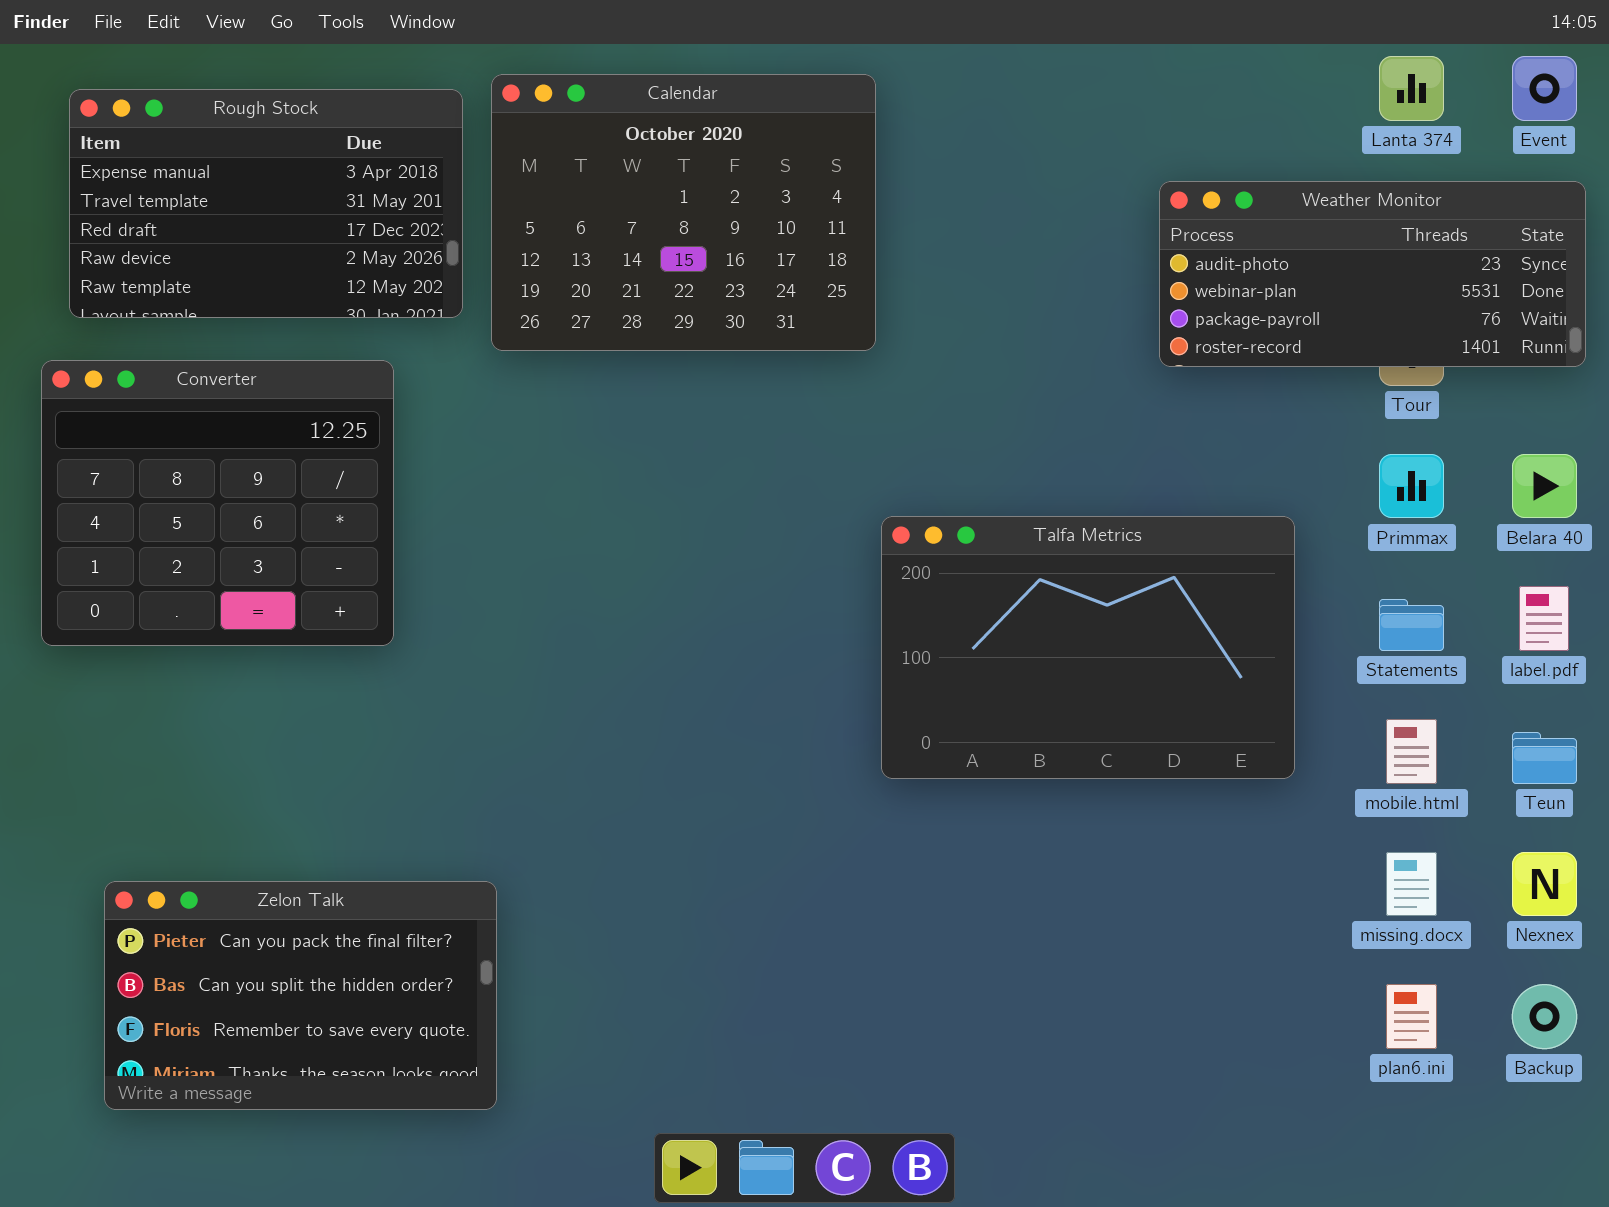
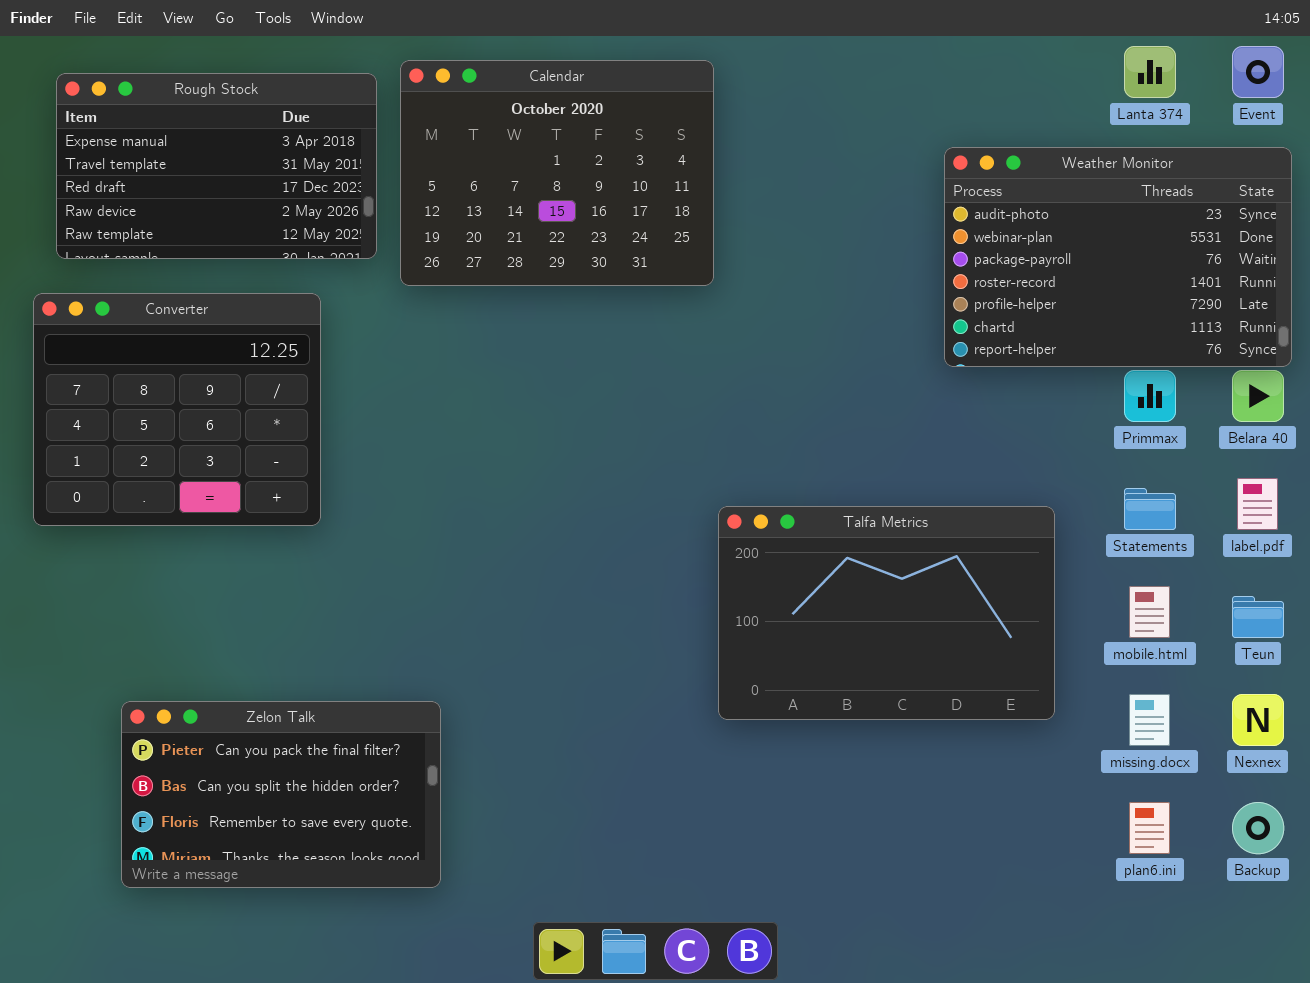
Weather Monitor: [1159,181,1586,367] -> [944,147,1292,367], resized
Talfa Metrics: [881,516,1295,779] -> [718,506,1055,720], moved
Zelon Talk: [104,881,497,1110] -> [121,701,441,888], moved

